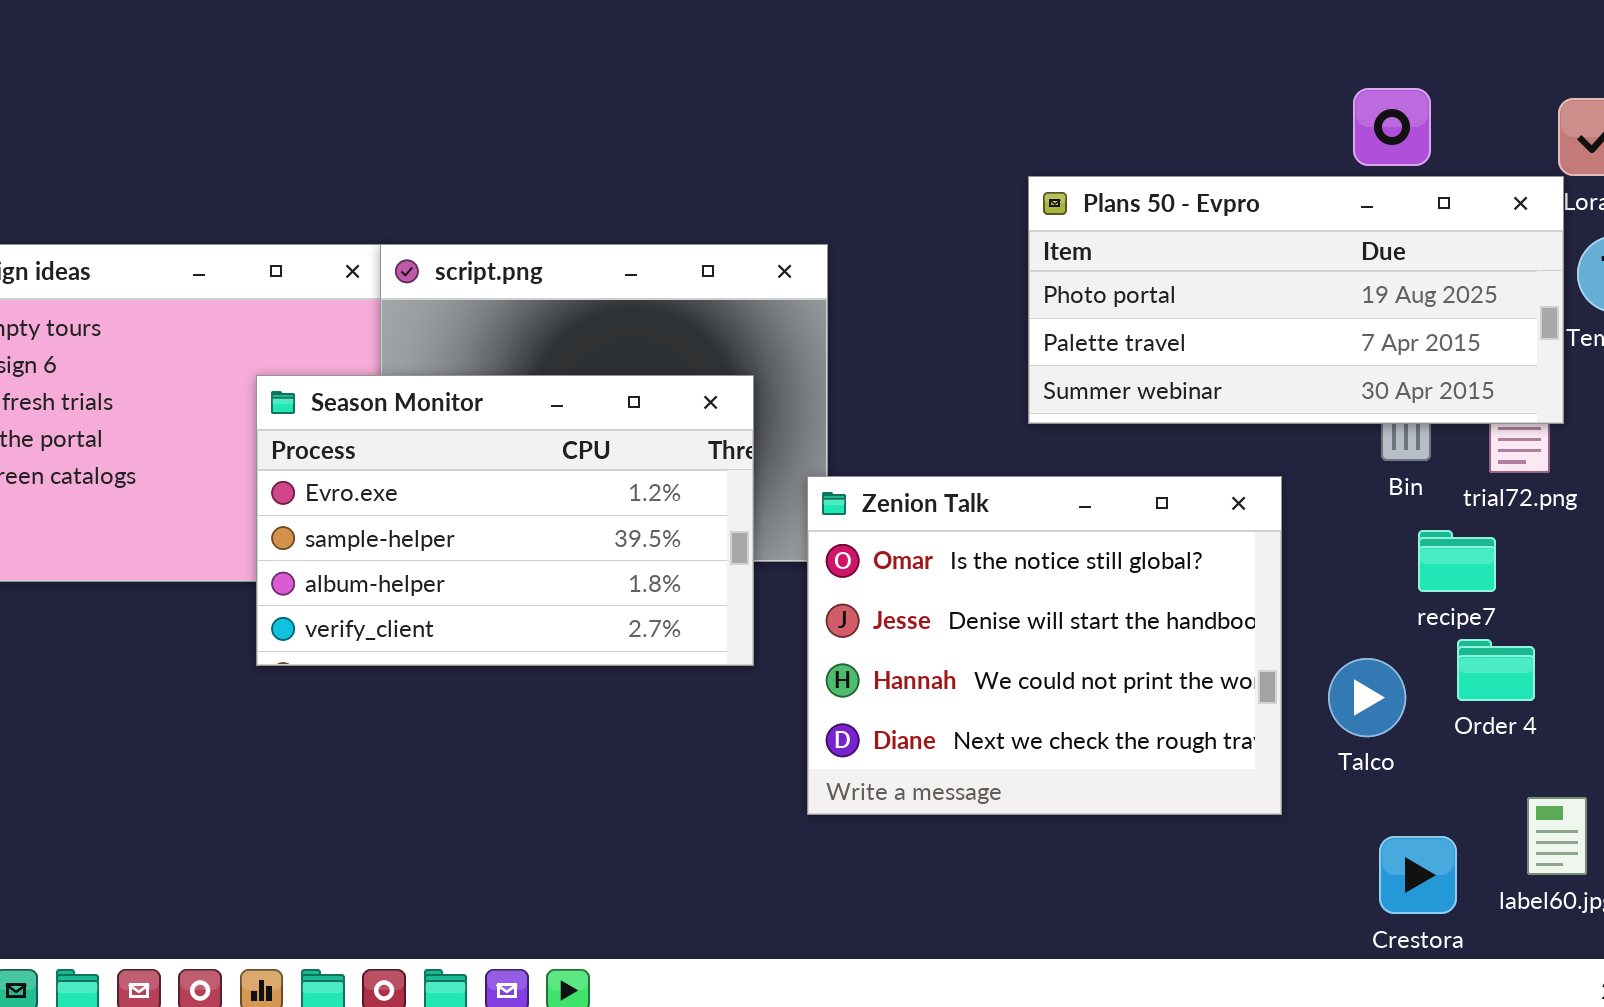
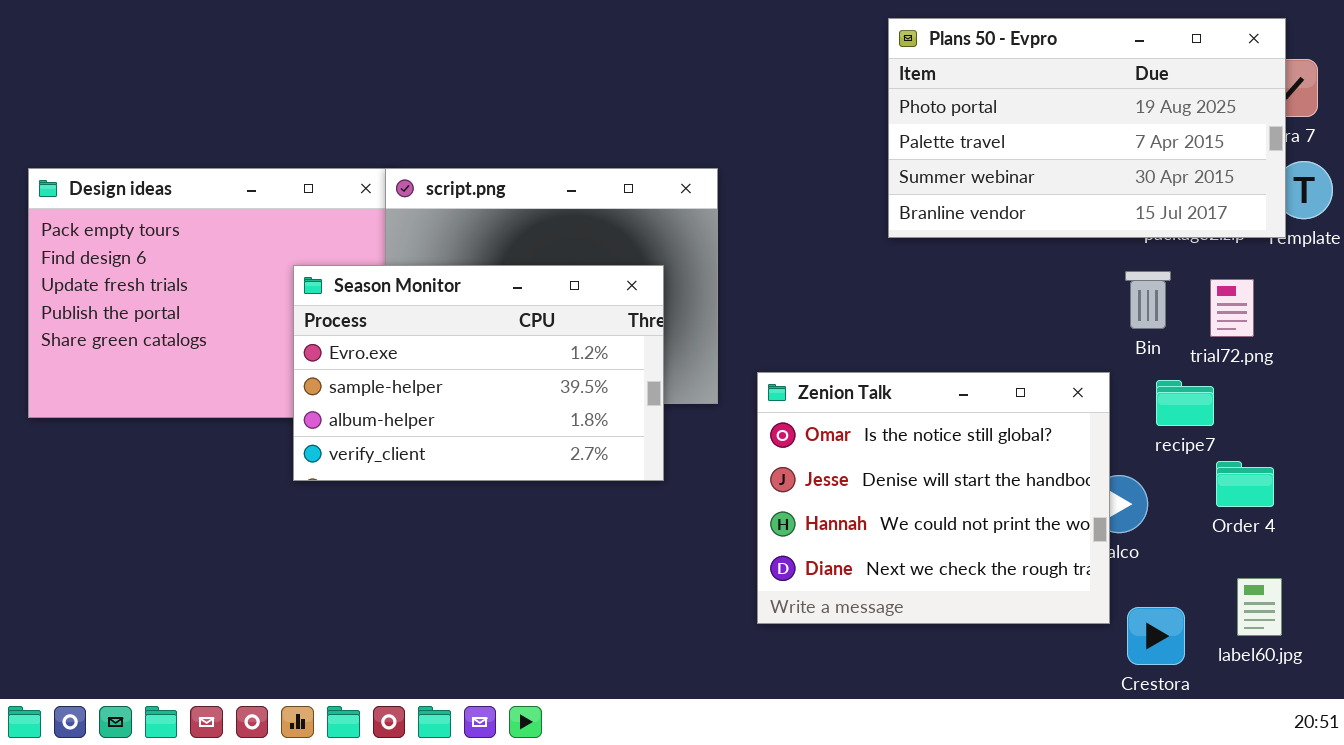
Plans 50 - Evpro: [1028,176,1564,424] -> [888,18,1286,238], moved, resized
Zenion Talk: [807,476,1282,815] -> [757,372,1110,624], moved
Order 4: [1457,639,1535,701] -> [1216,461,1274,507], moved

